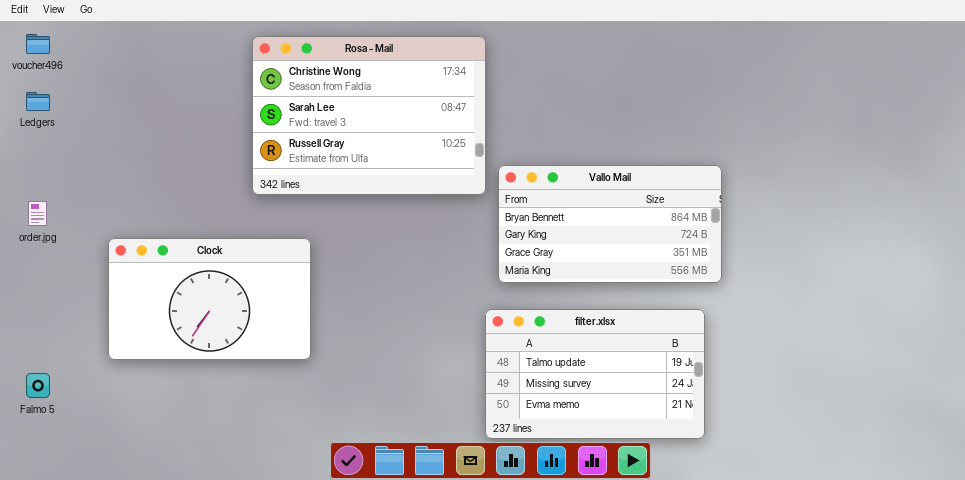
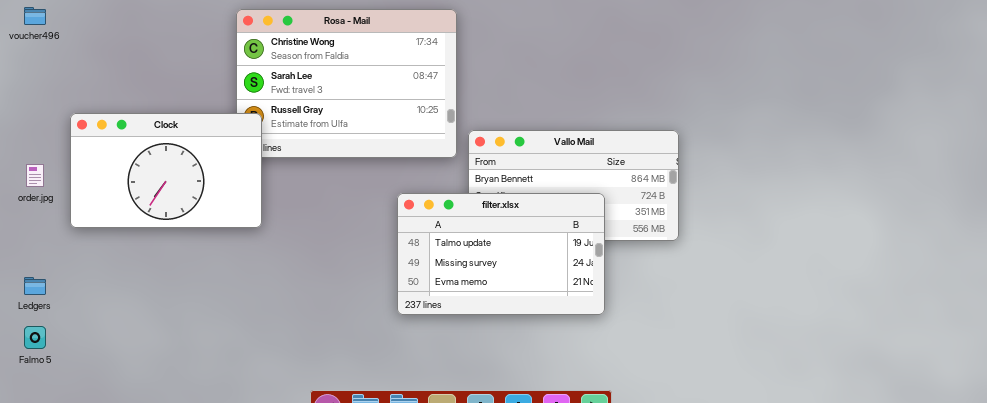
Ledgers: [26,92,50,111] -> [24,277,46,295], moved
Clock: [108,238,311,360] -> [70,113,262,228], moved
filter.xlsx: [485,309,705,439] -> [397,193,605,315], moved

